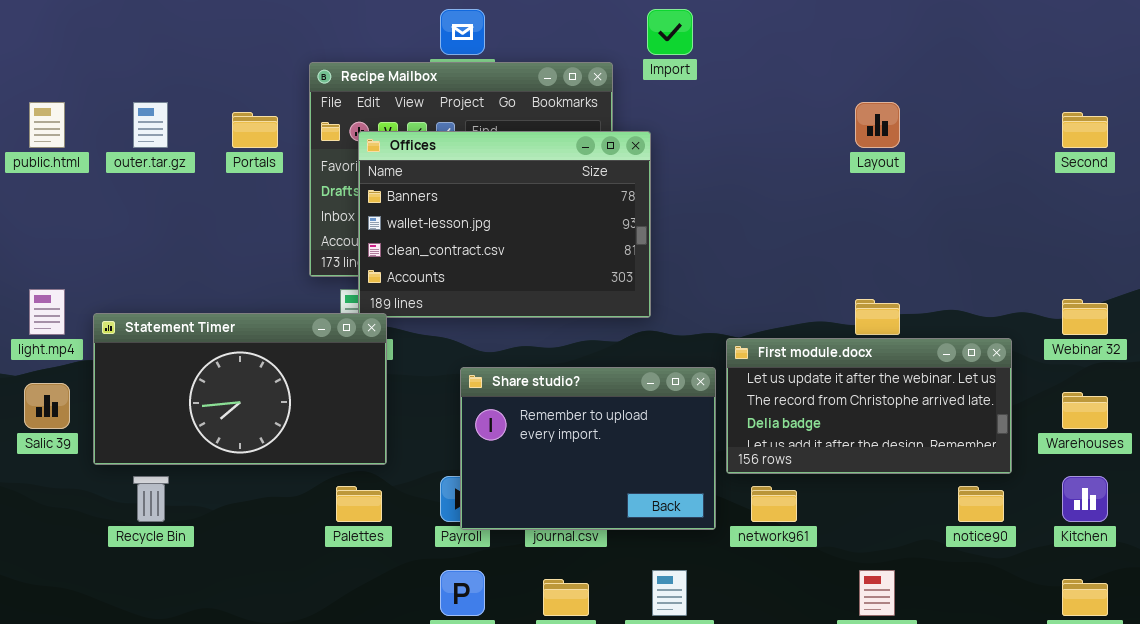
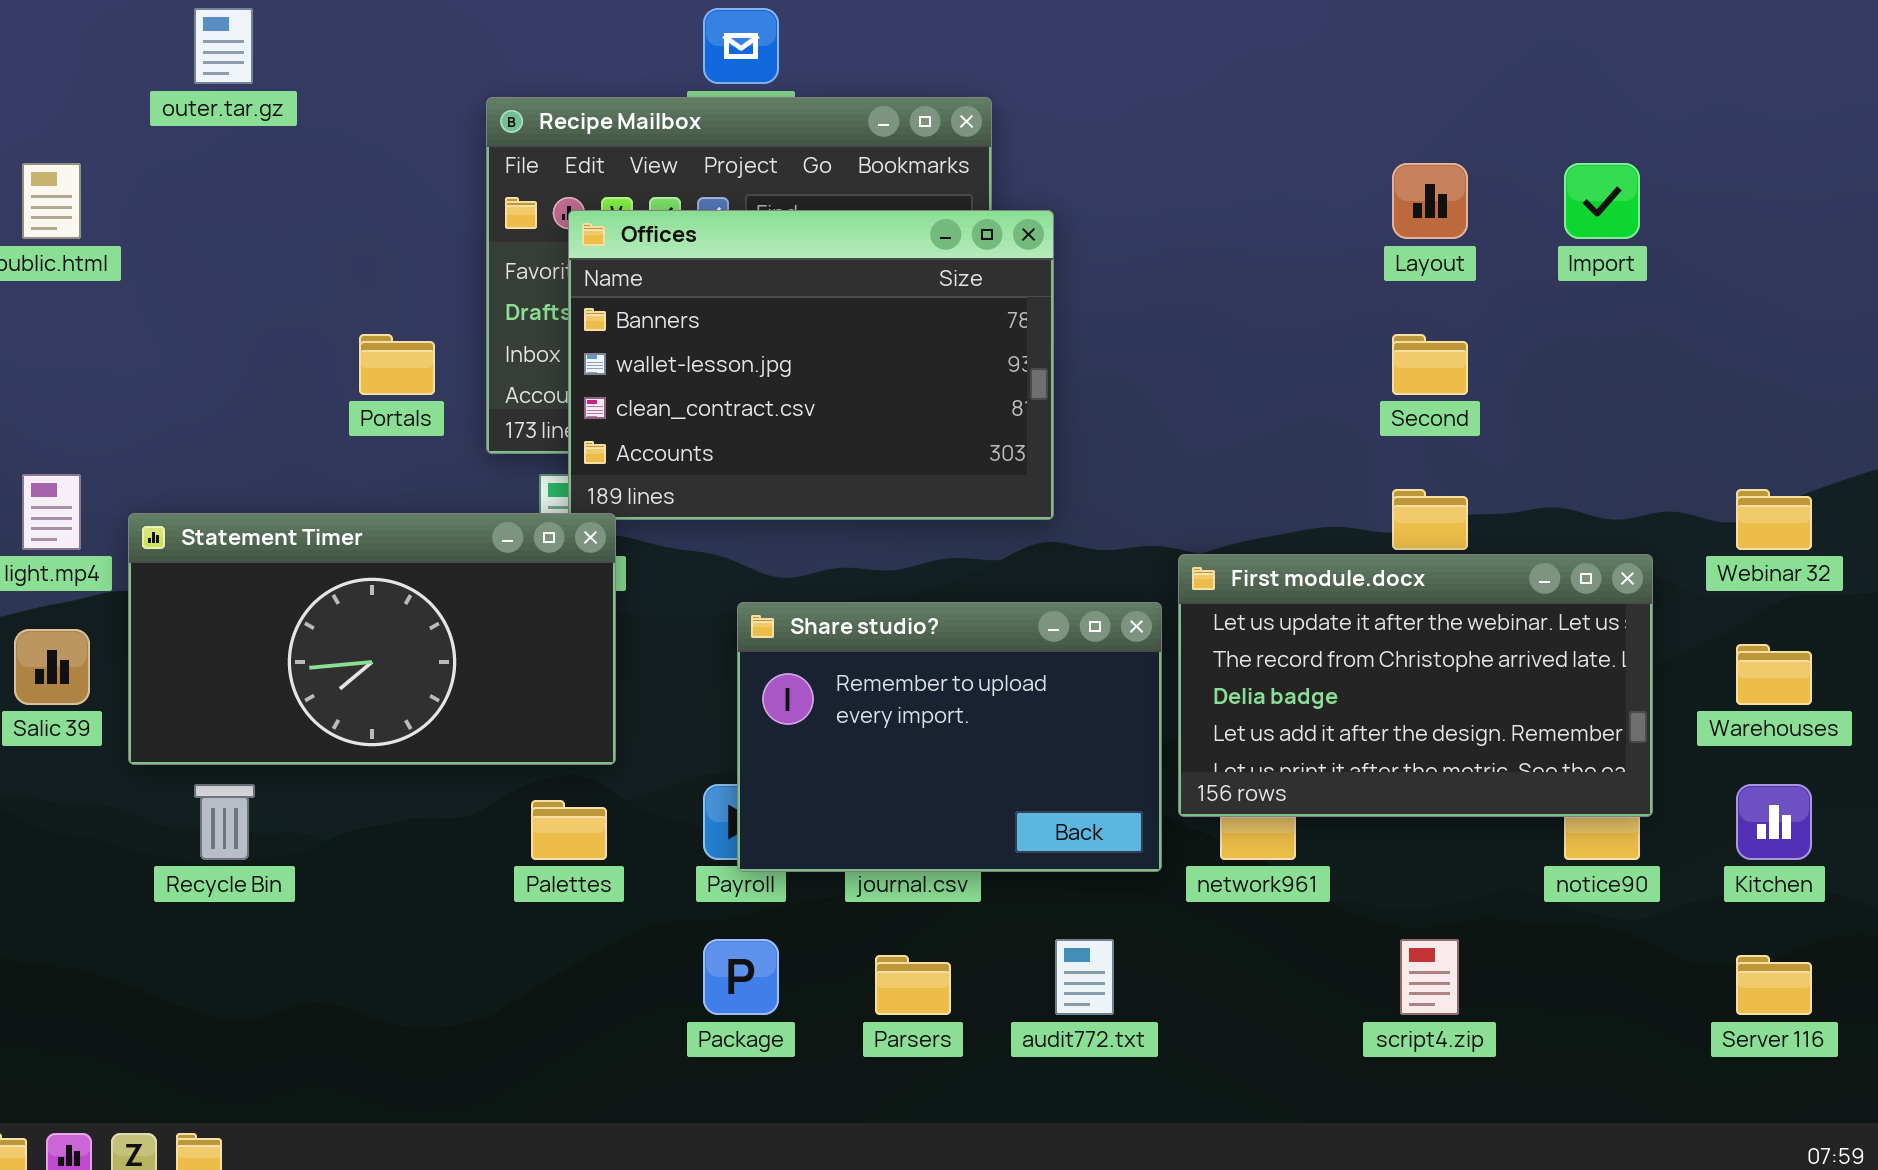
Import: [647,9,693,55] -> [1564,163,1640,239], moved
outer.tar.gz: [133,102,168,148] -> [194,8,253,84], moved
Portals: [232,112,278,148] -> [359,334,435,395], moved
Second: [1062,112,1108,148] -> [1392,334,1468,395], moved
First module.docx: [726,338,1012,474] -> [1178,554,1653,817], resized

